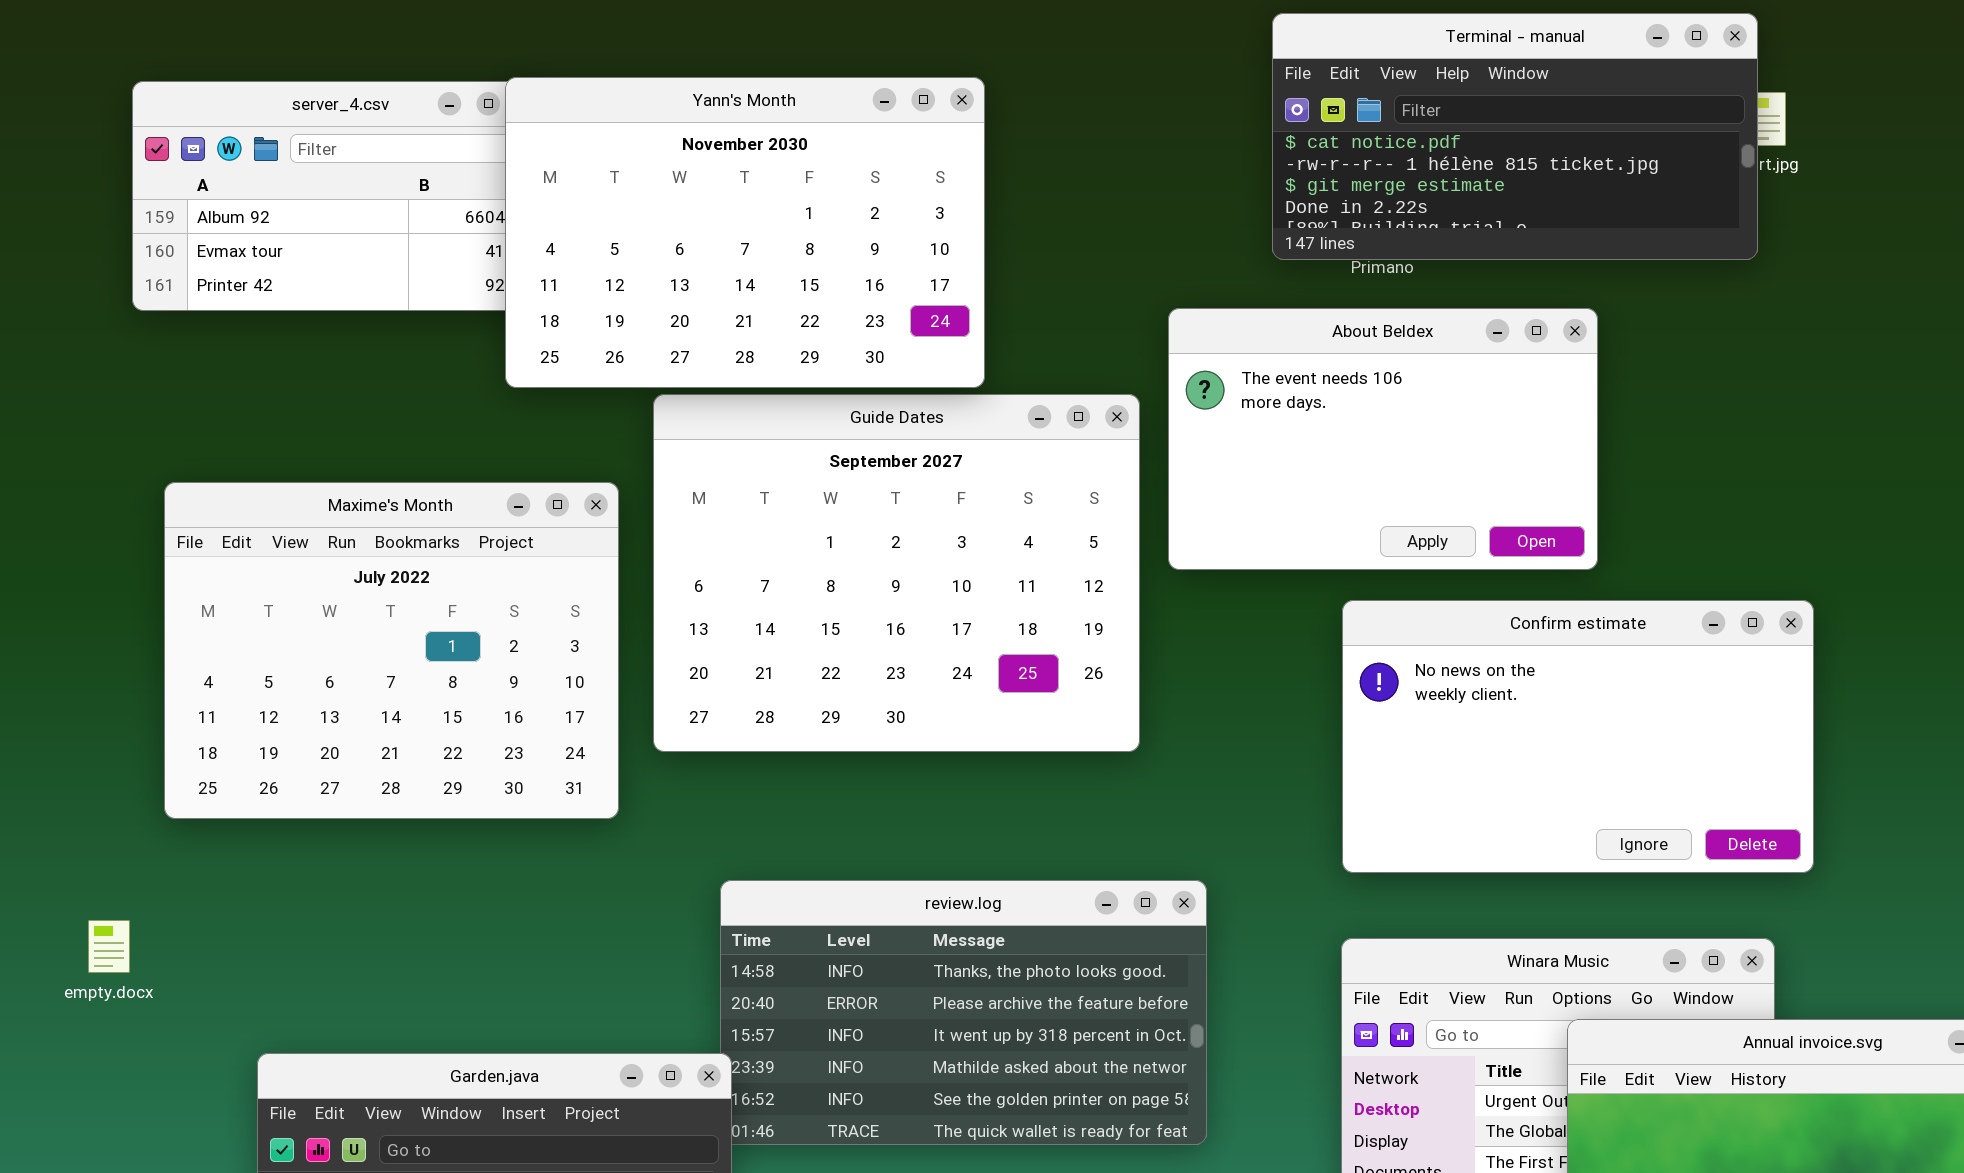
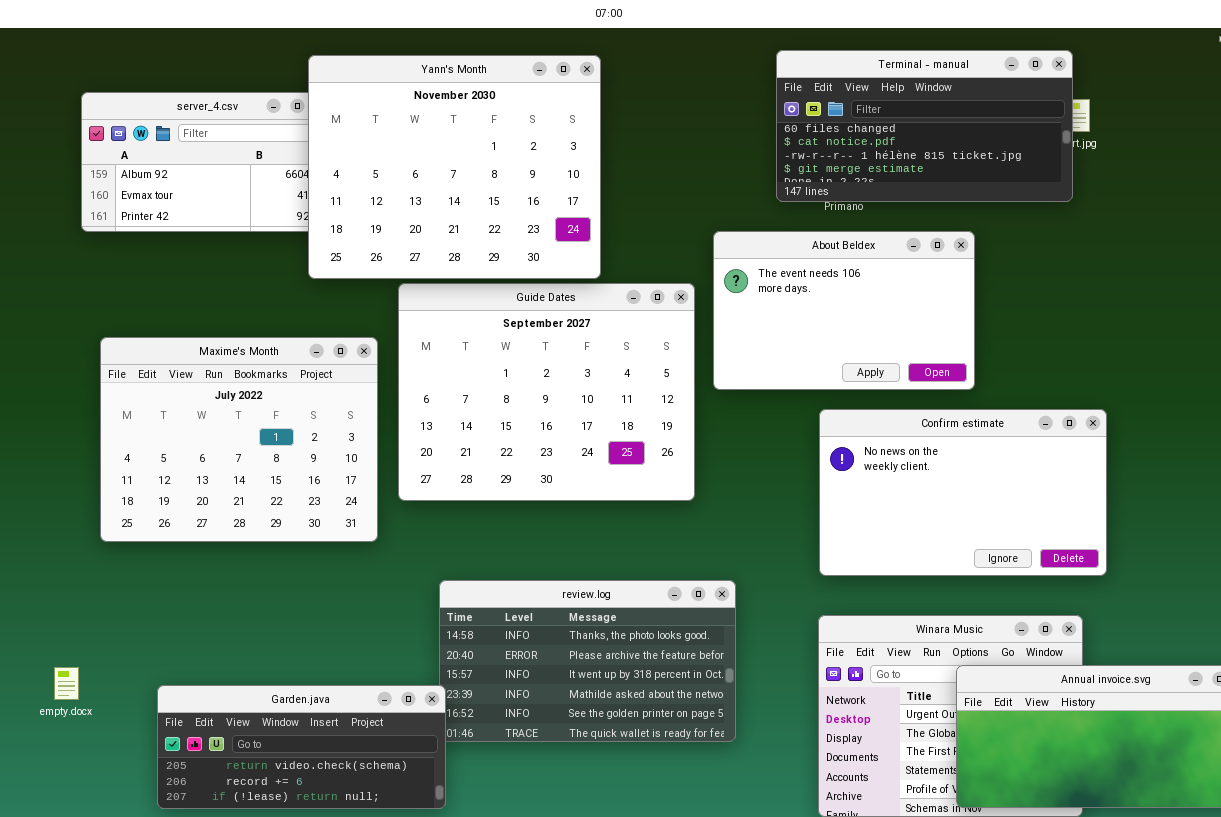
Terminal - manual: [1272,13,1758,260] -> [776,50,1073,202], scrolled up 1 row
Yann's Month: [505,77,985,388] -> [308,55,601,279], resized
empty.docx: [88,920,130,973] -> [54,667,79,700], moved

